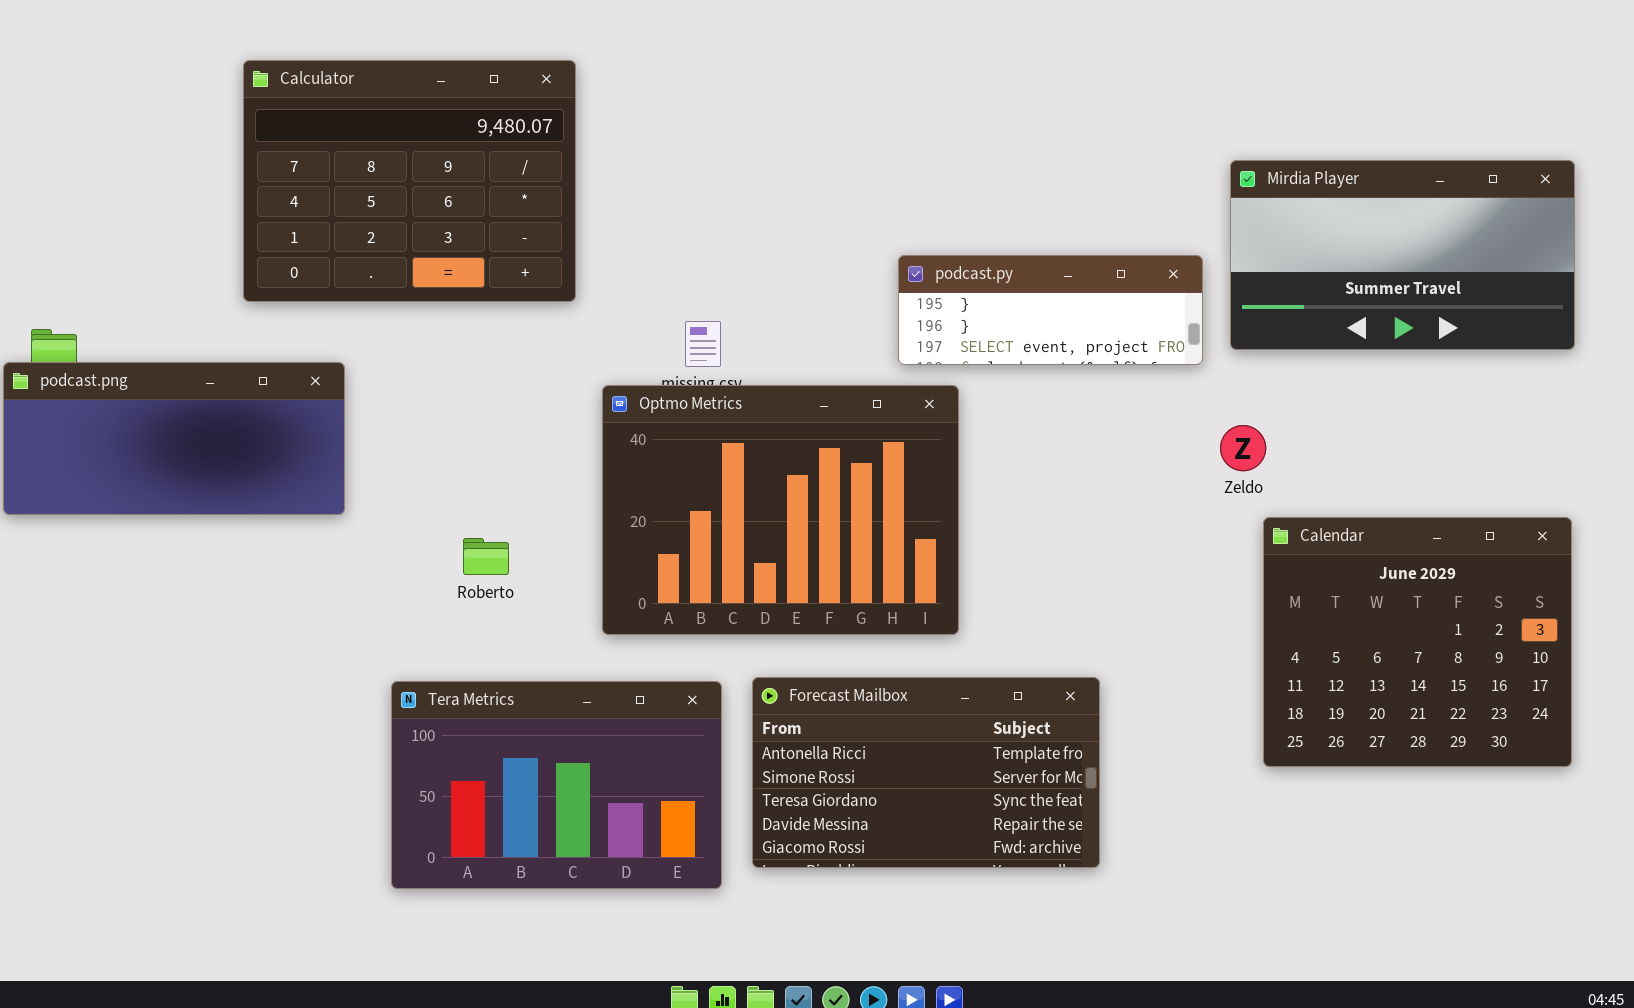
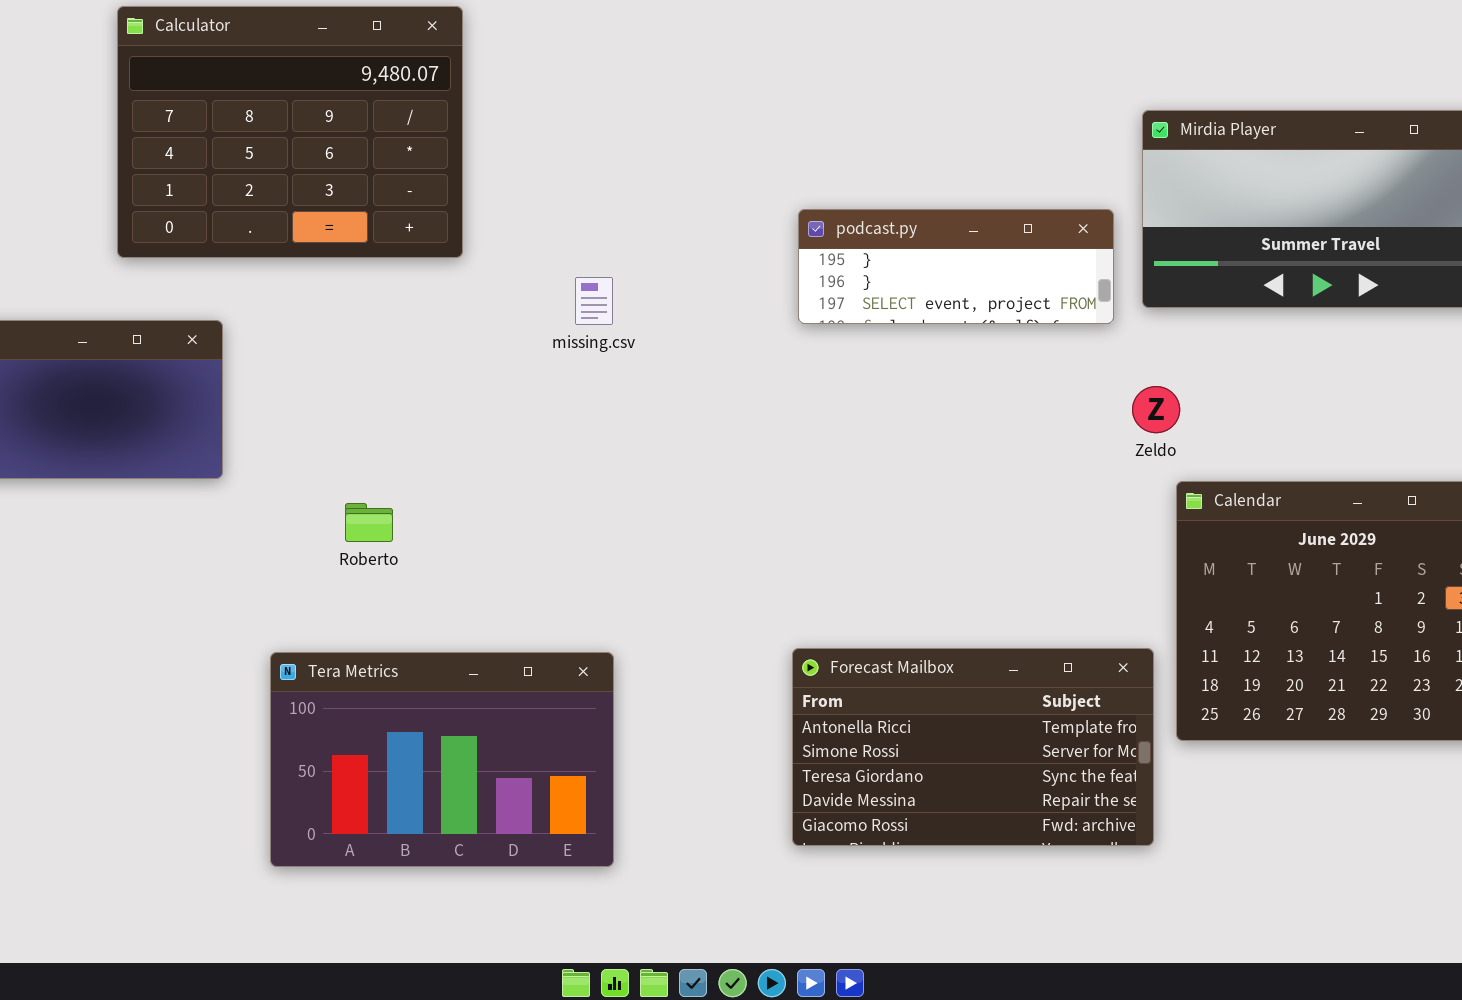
Optmo Metrics: [602,385,959,635] -> none, closed
Forecast Mailbox: [752,677,1100,868] -> [792,648,1154,846], moved

